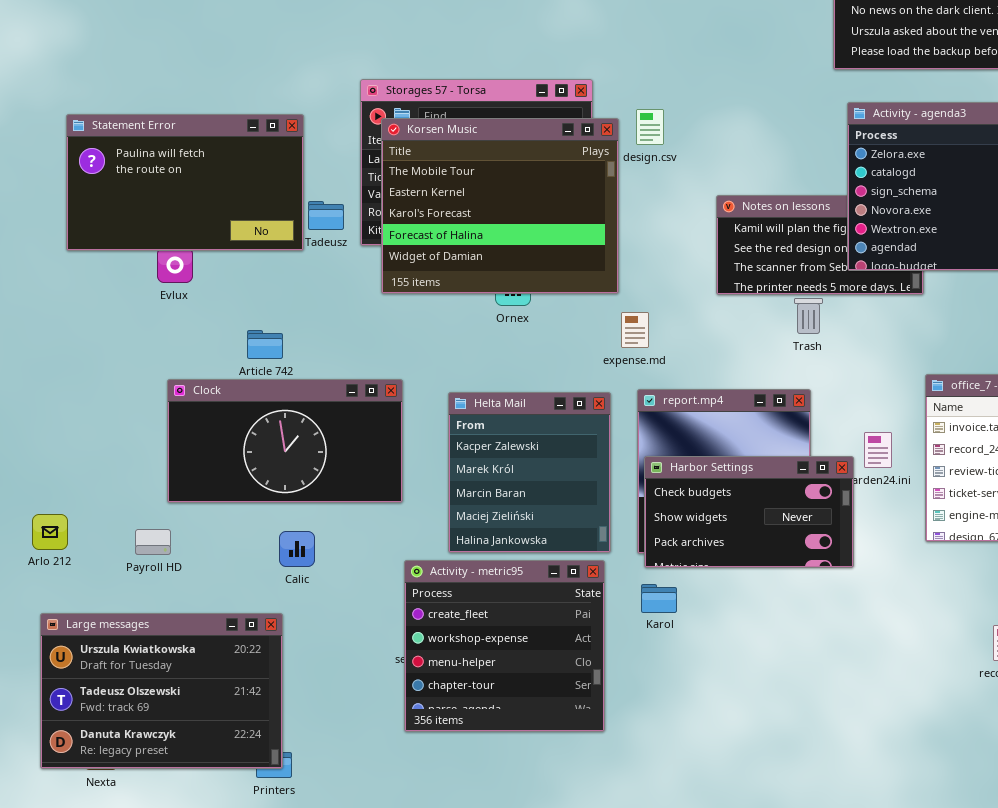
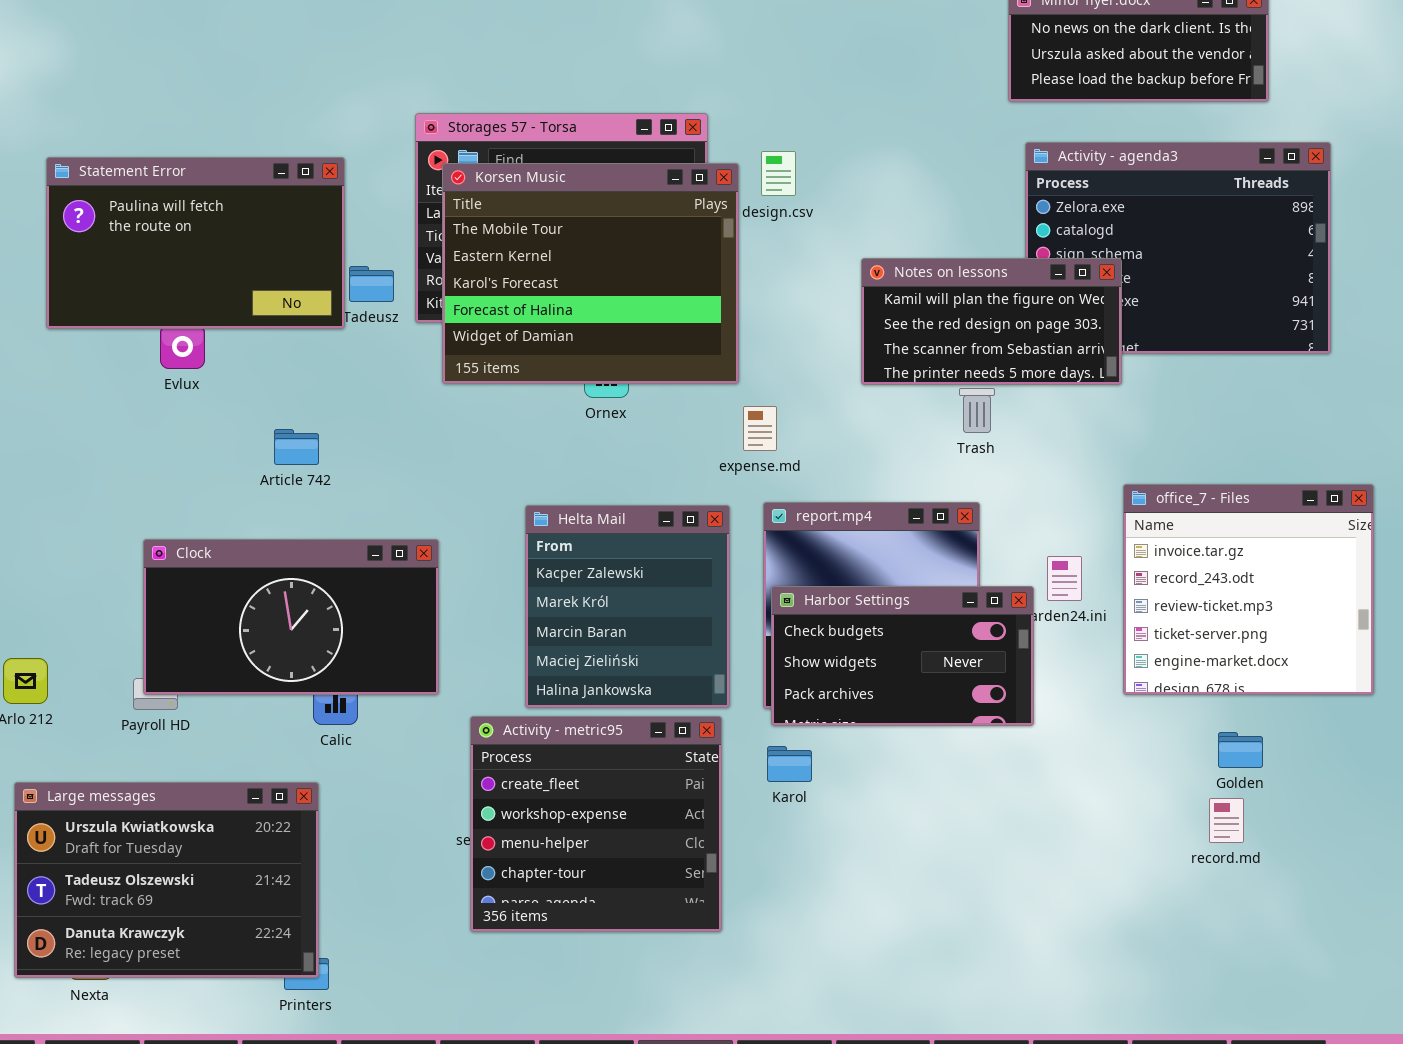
Notes on lessons: [716,195,924,295] -> [861,258,1122,385], raised
Clock: [167,379,403,503] -> [143,539,439,695], moved

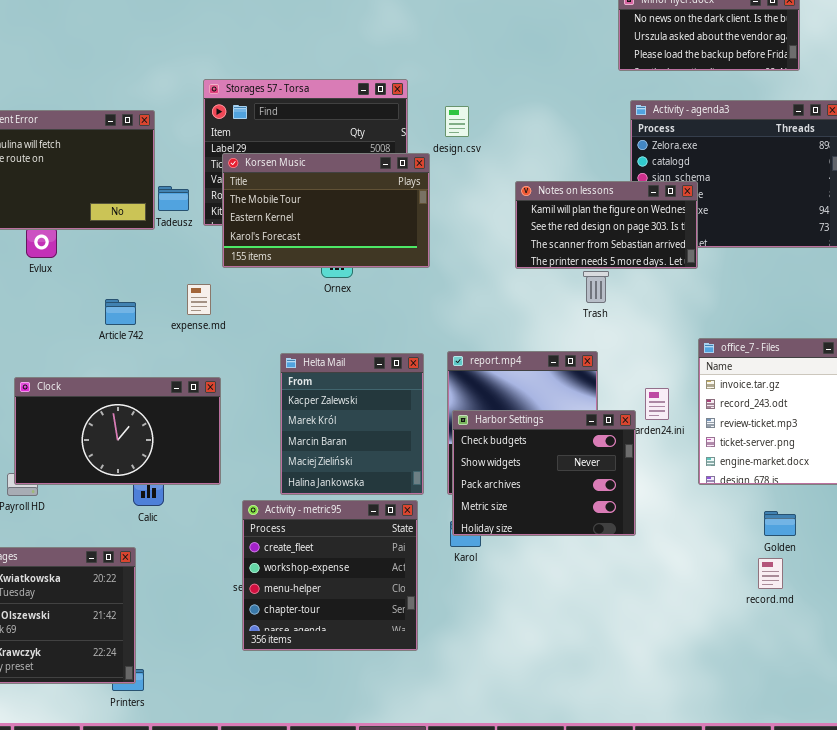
Korsen Music: [442,163,739,384] -> [222,153,430,268], resized
expense.md: [743,406,777,451] -> [187,284,211,315], moved
Harbor Settings: [771,586,1034,726] -> [452,410,636,536], resized

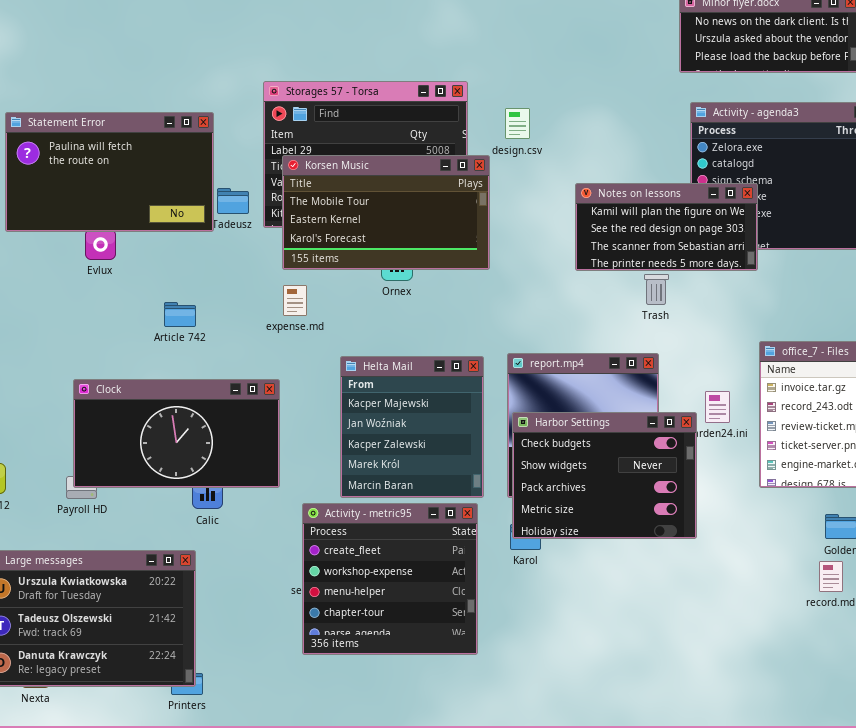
expense.md: [187,284,211,315] -> [283,285,307,316], moved
Helta Mail: [280,353,424,495] -> [340,356,484,498], scrolled up 2 rows

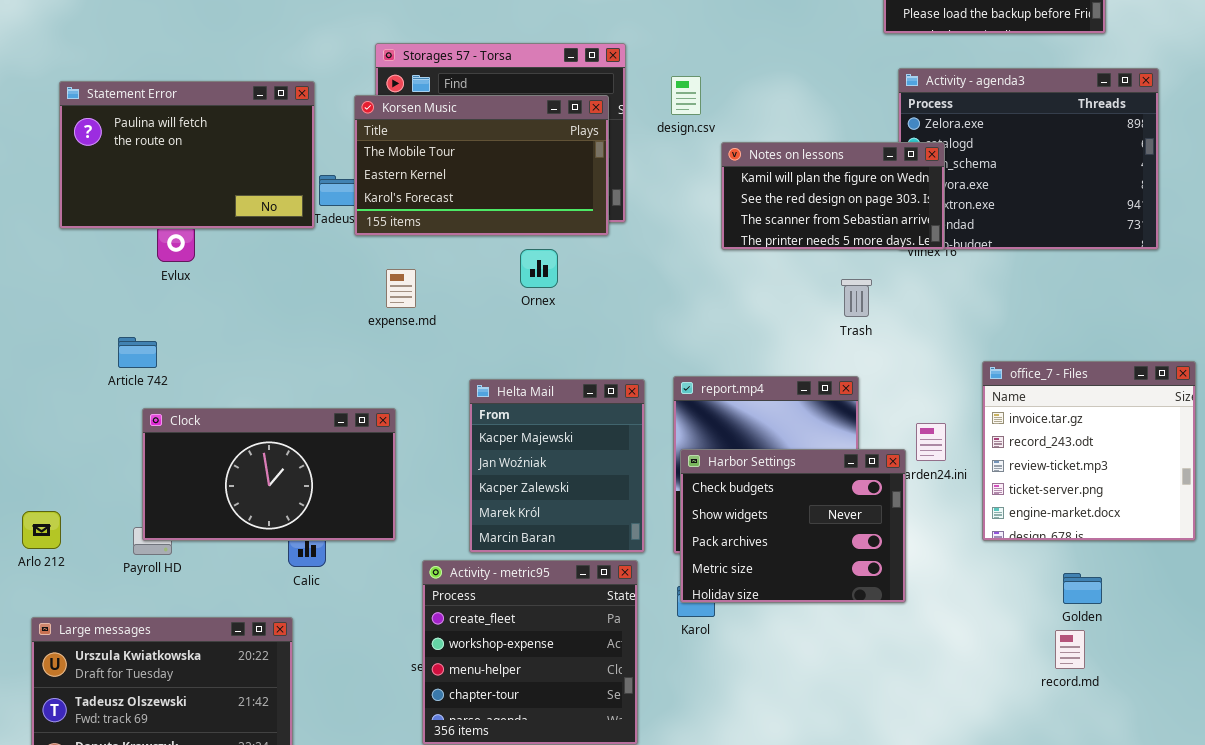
Korsen Music: [282,155,490,270] -> [354,95,609,236], moved
Notes on lessons: [575,183,758,271] -> [721,142,945,250], moved
expense.md: [283,285,307,316] -> [386,269,416,308], moved
Article 742: [164,302,196,327] -> [118,337,157,368], moved

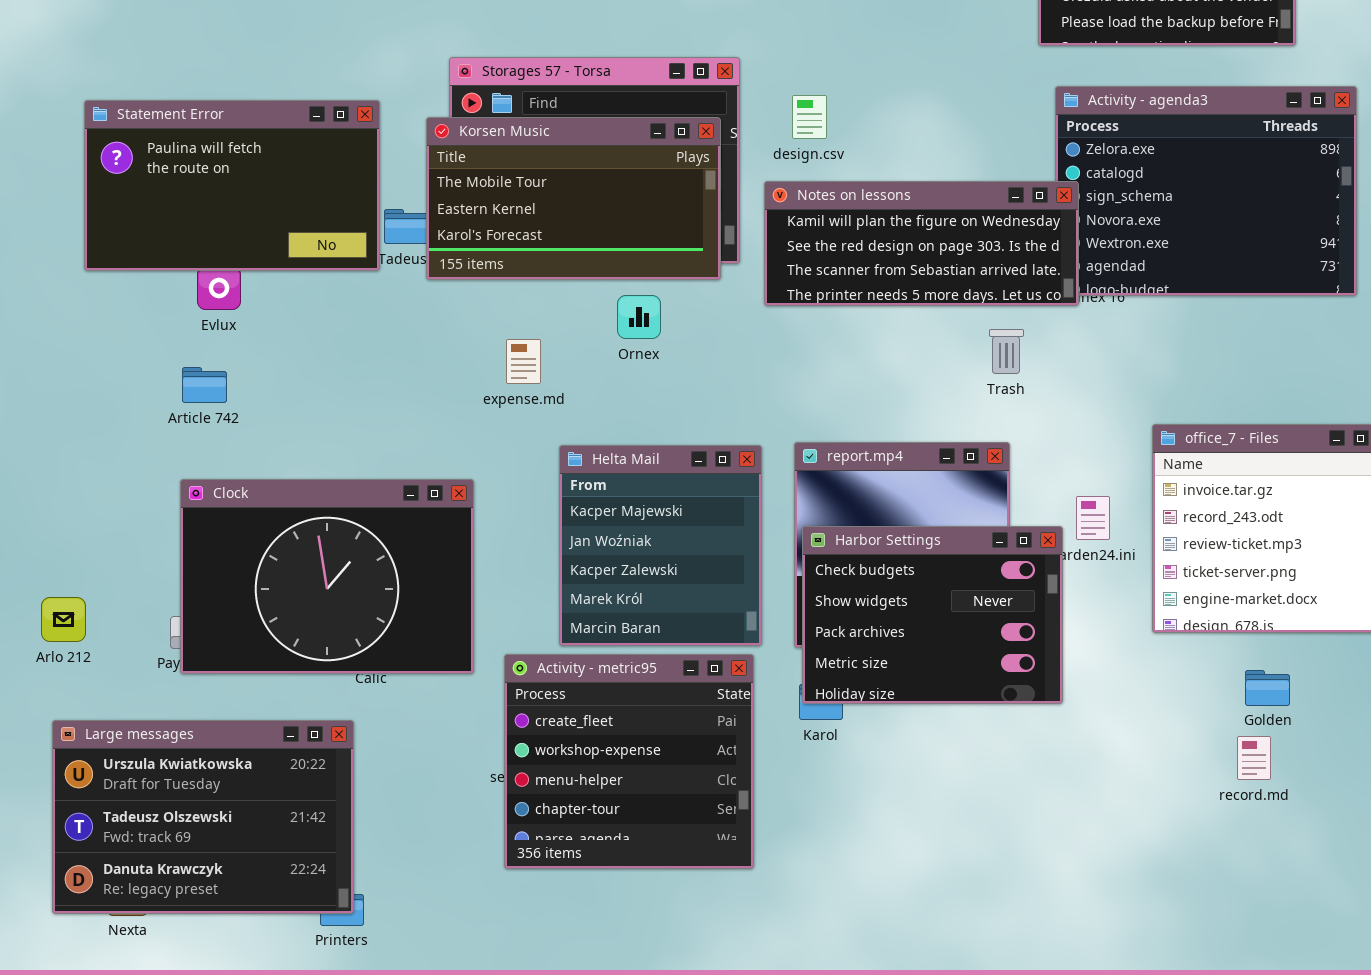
Notes on lessons: [721,142,945,250] -> [764,181,1079,306], moved, resized
expense.md: [386,269,416,308] -> [506,339,541,384], moved
Article 742: [118,337,157,368] -> [182,367,227,403], moved
Clock: [142,408,396,541] -> [180,479,474,674], resized

